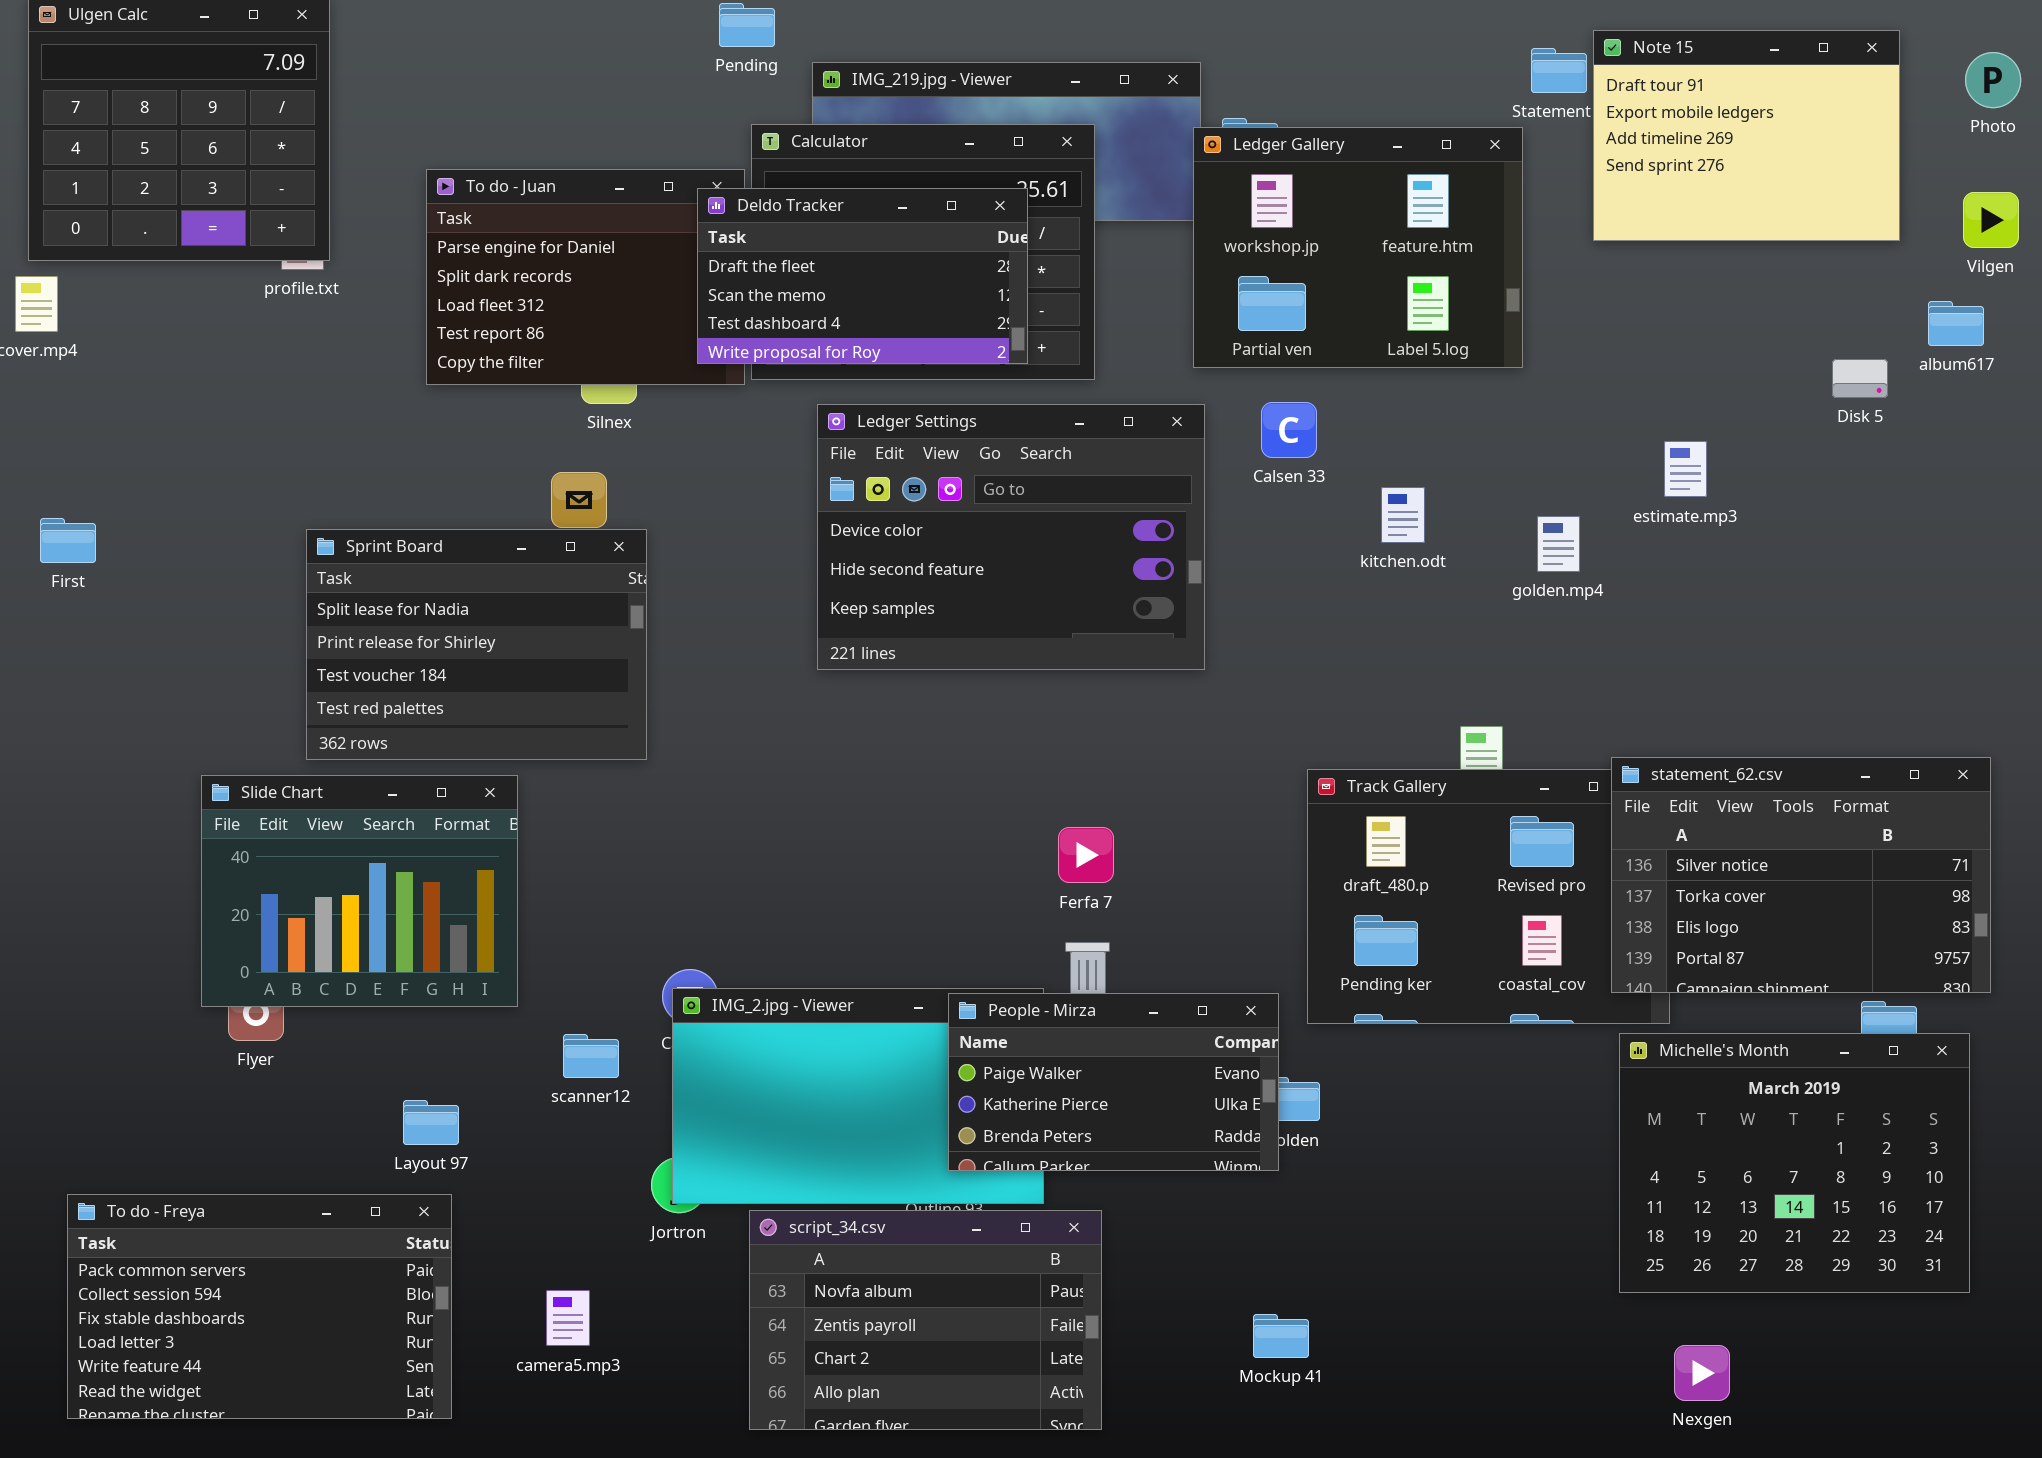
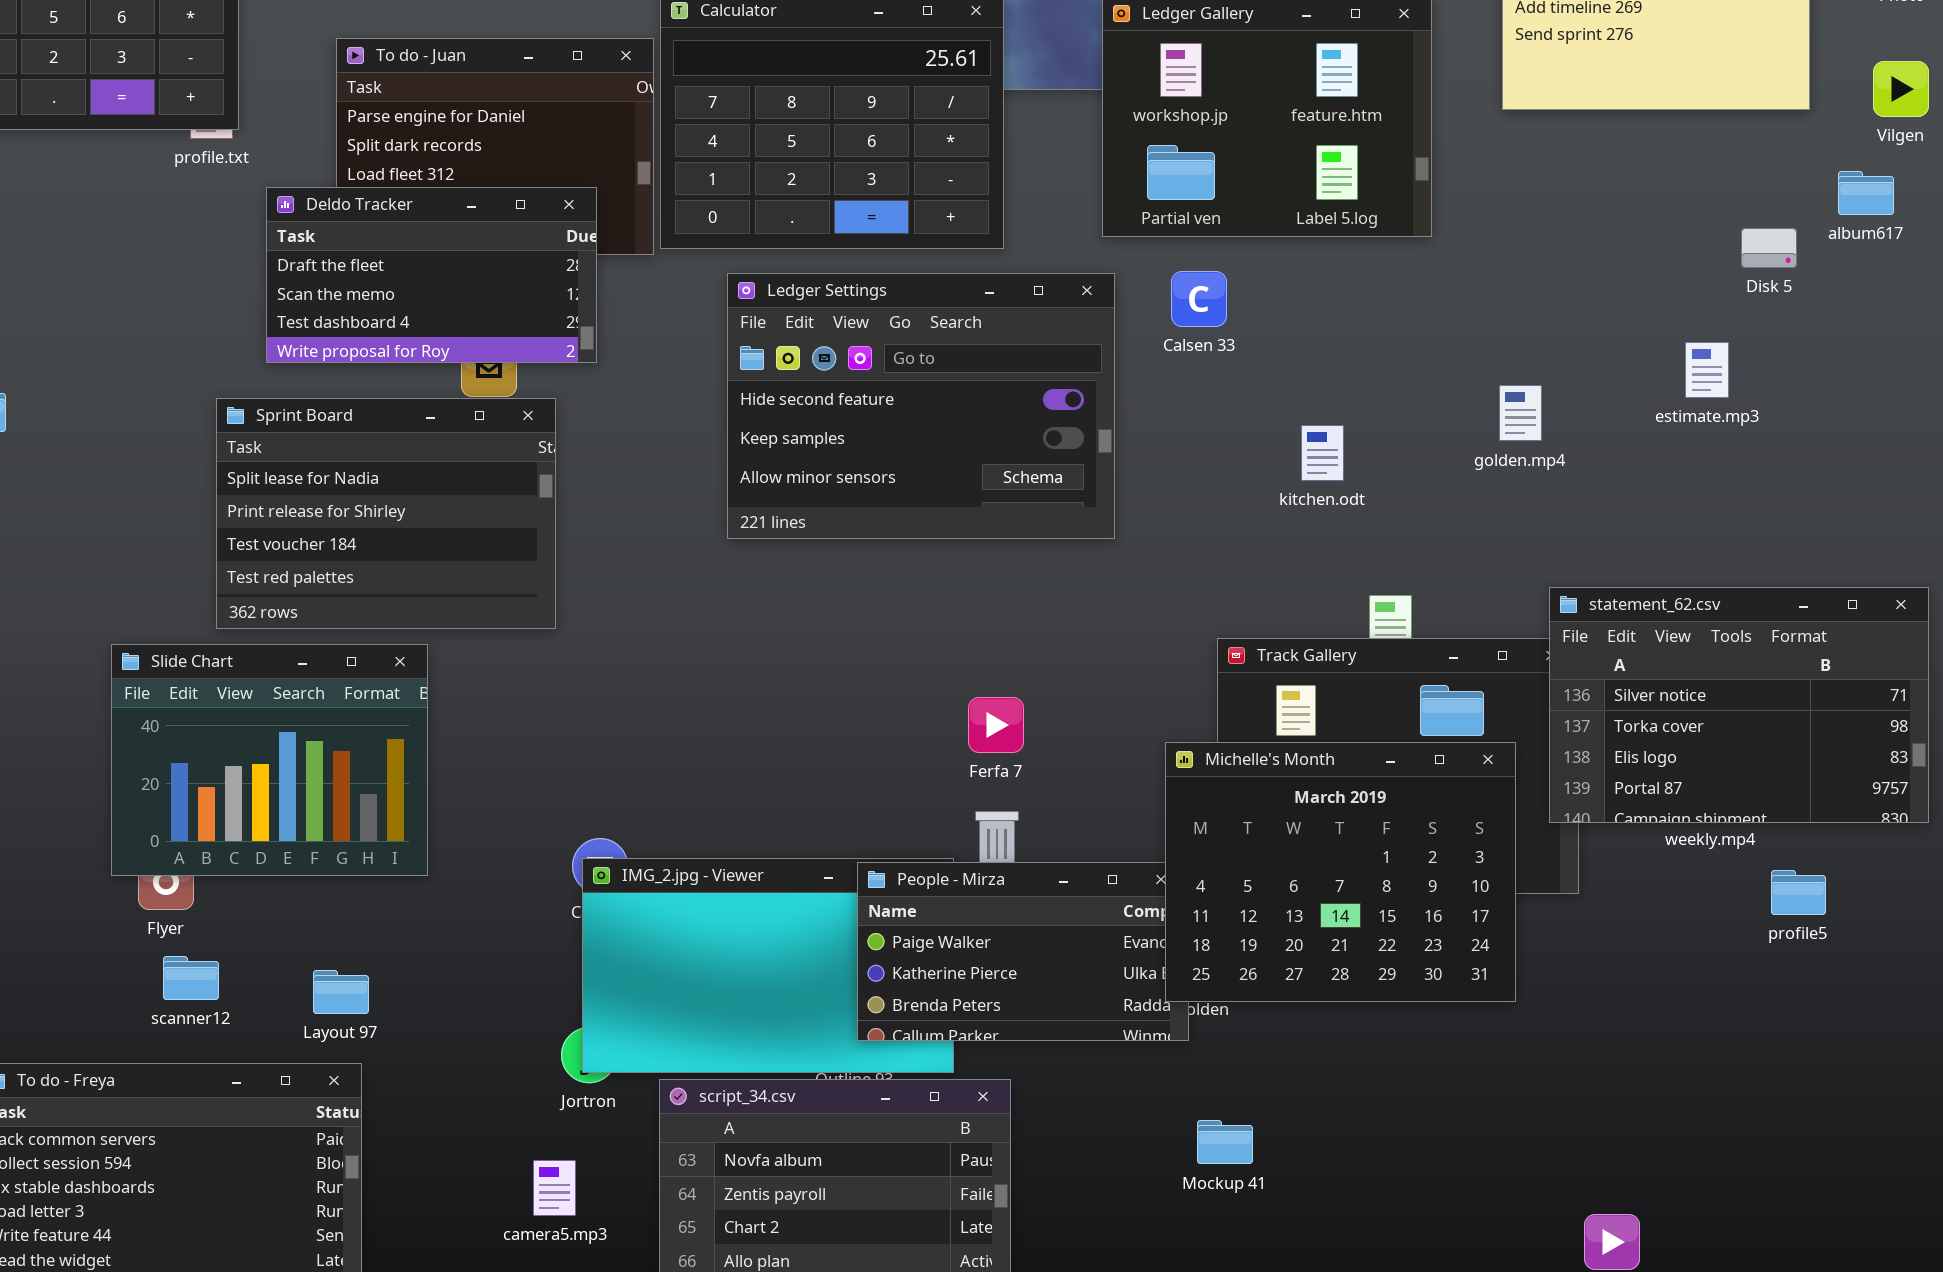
Deldo Tracker: [697,188,1028,364] -> [266,187,597,363], moved
Ledger Settings: [817,404,1205,670] -> [727,273,1115,539], scrolled down 1 row
estimate.mp3: [1664,441,1707,497] -> [1685,342,1729,398], moved
kitchen.odt: [1381,487,1425,543] -> [1301,425,1344,481], moved
golden.mp4: [1537,516,1580,572] -> [1499,385,1542,441], moved
statement_62.csv: [1611,757,1991,993] -> [1549,587,1929,823], moved
Michelle's Month: [1619,1033,1970,1293] -> [1165,742,1516,1002], moved
scanner12: [563,1034,619,1078] -> [163,956,219,1000], moved
camera5.mp3: [546,1290,590,1346] -> [533,1160,576,1216], moved
Mockup 41: [1253,1314,1309,1358] -> [1197,1120,1253,1164], moved

